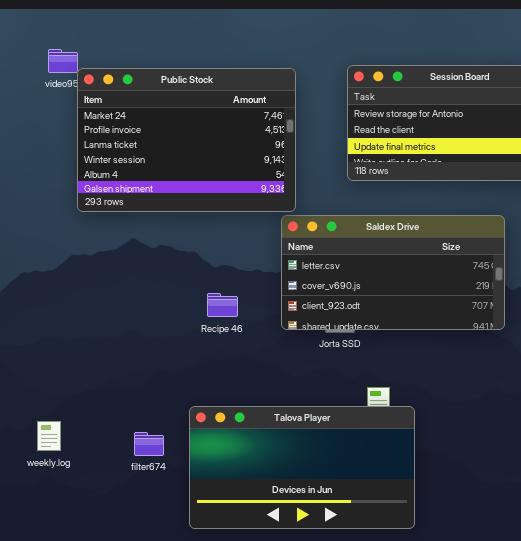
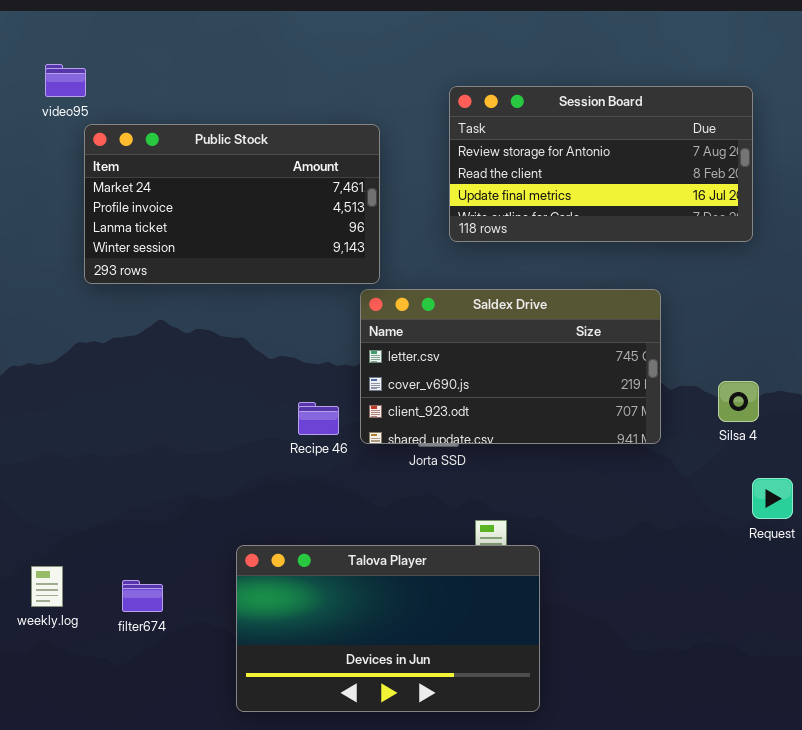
Public Stock: [77,68,296,212] -> [84,124,380,284], resized
Recipe 46: [207,293,238,317] -> [298,402,339,435], moved
filter674: [134,432,164,456] -> [122,580,163,612], moved

